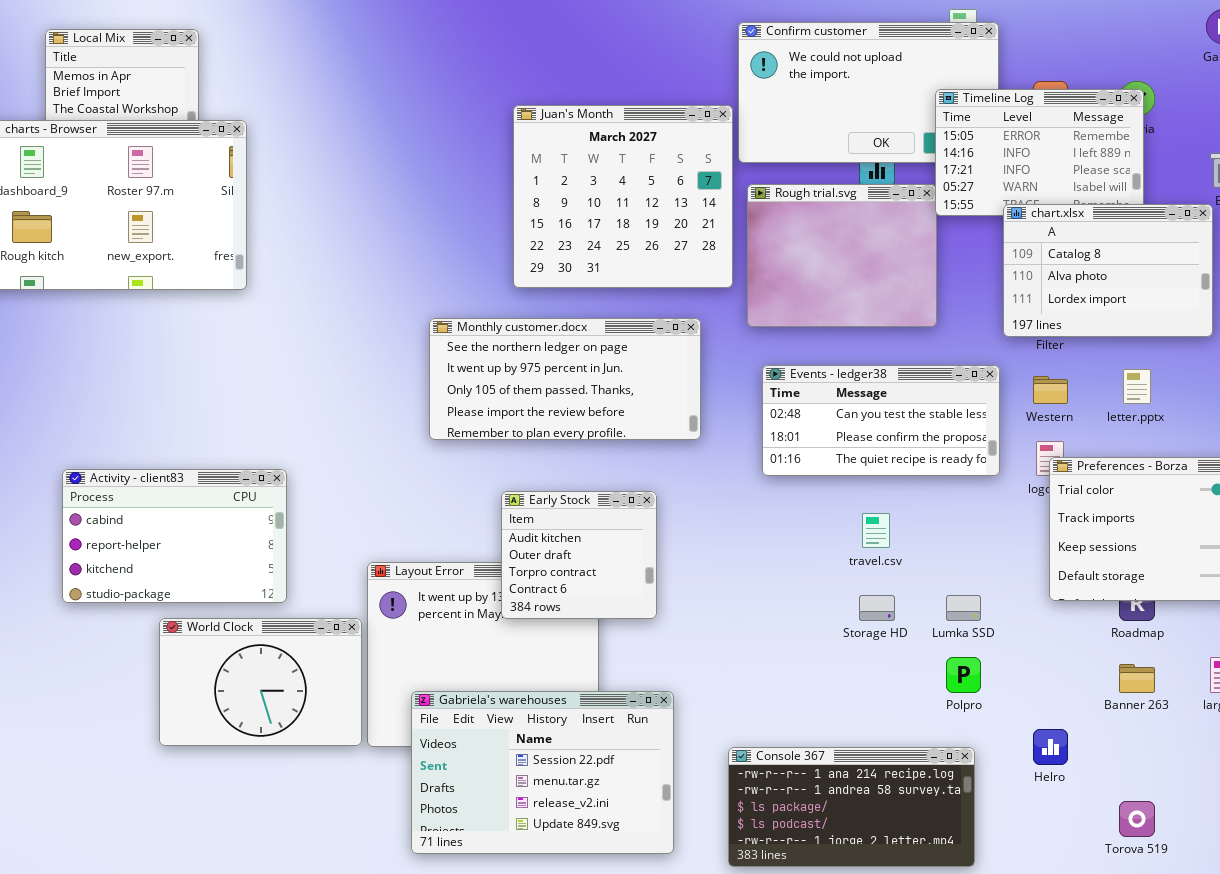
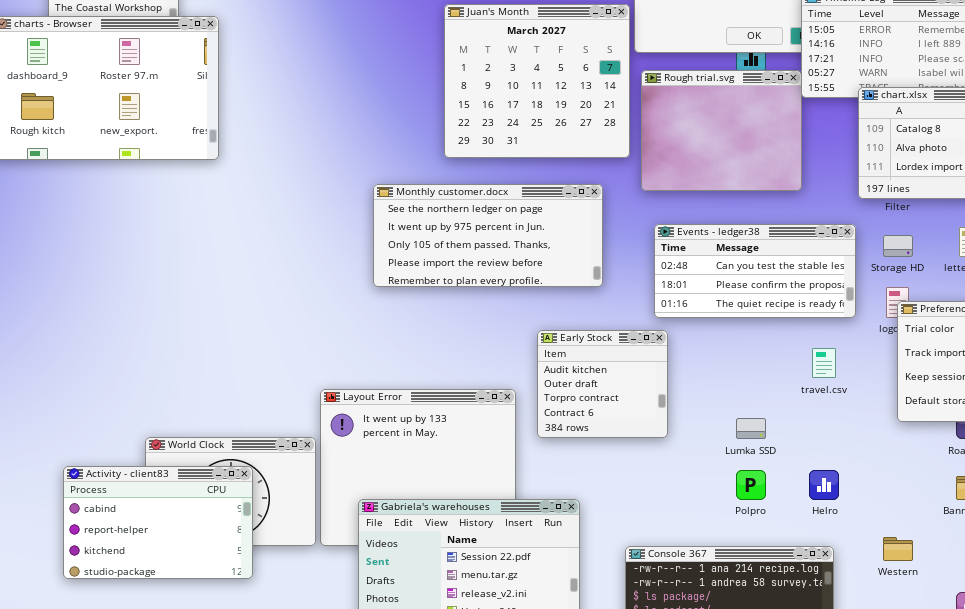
Western: [1033,376,1068,404] -> [883,537,913,561], moved
Activity - client83: [62,469,287,603] -> [63,466,253,579], moved
Early Stock: [501,491,657,619] -> [537,330,668,438], moved
travel.csv: [862,513,890,548] -> [812,348,836,378], moved
Storage HD: [859,595,895,621] -> [883,235,913,257], moved
Lumka SSD: [946,595,981,621] -> [736,418,766,439], moved
Polpro: [946,657,981,693] -> [736,470,766,500], moved
Helro: [1033,729,1068,765] -> [809,470,839,500], moved

